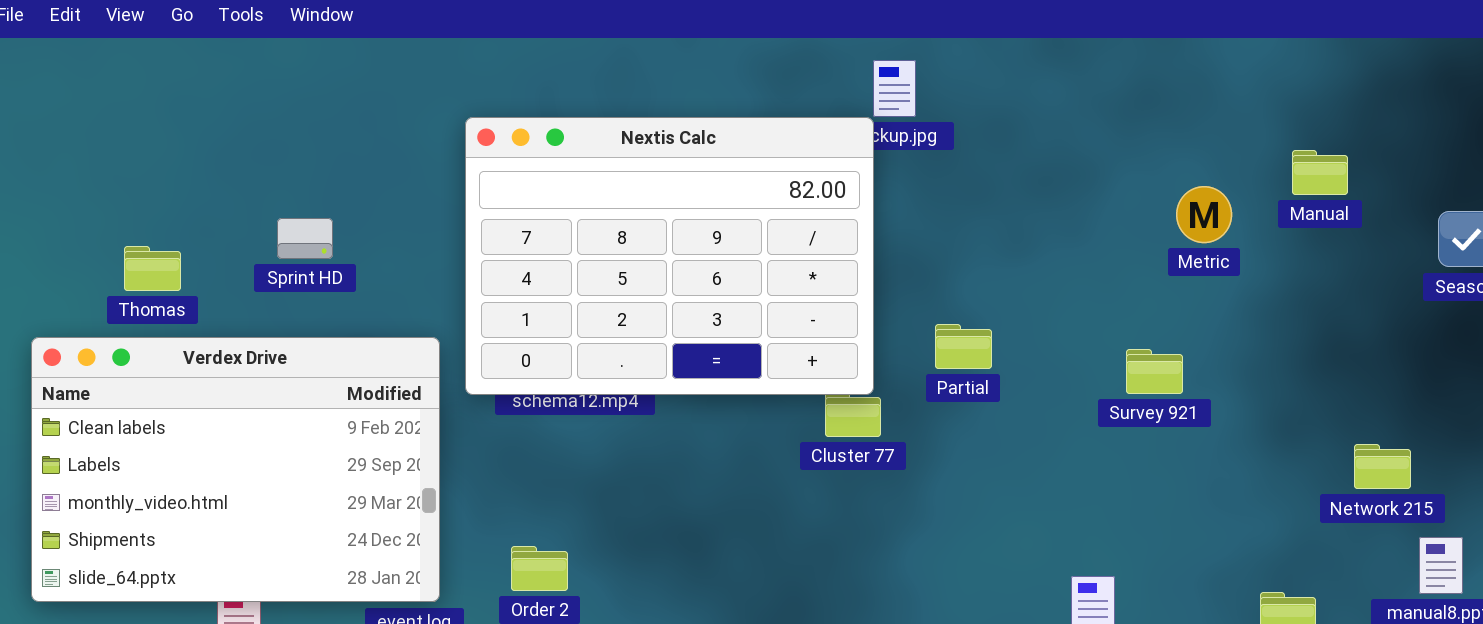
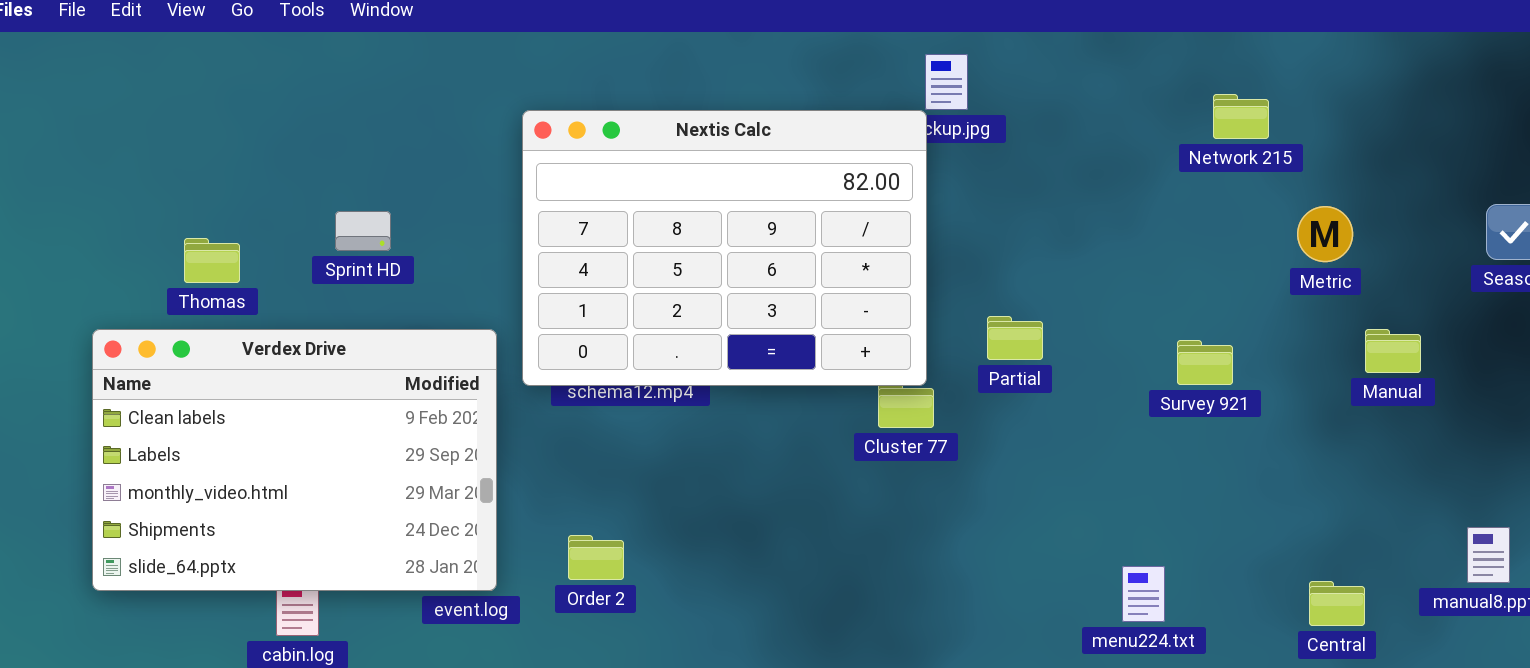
Manual: [1292,150,1348,195] -> [1365,329,1421,373], moved
Metric: [1176,186,1232,243] -> [1297,206,1353,262], moved
Network 215: [1354,444,1411,489] -> [1213,94,1269,139], moved

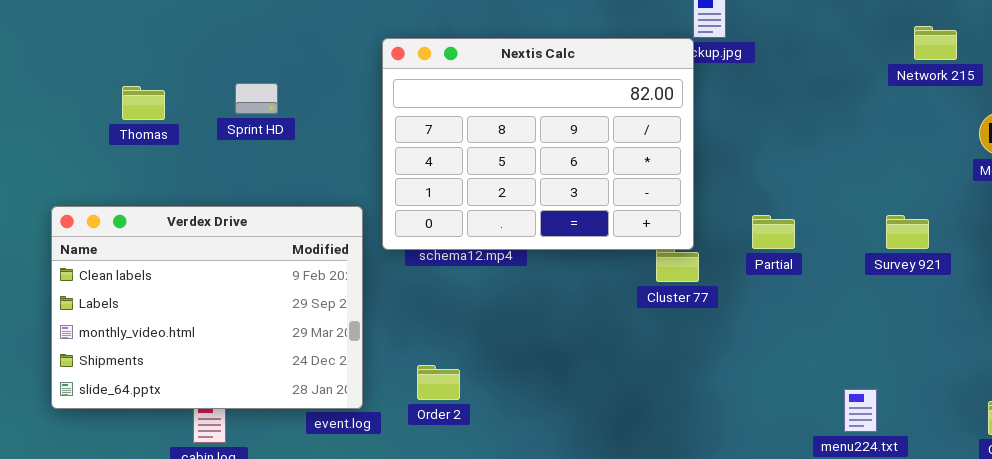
Sprint HD: [335,211,391,251] -> [235,83,278,114], moved
Thomas: [184,238,240,283] -> [122,86,165,120], moved
Partial: [987,316,1043,360] -> [752,215,795,249], moved

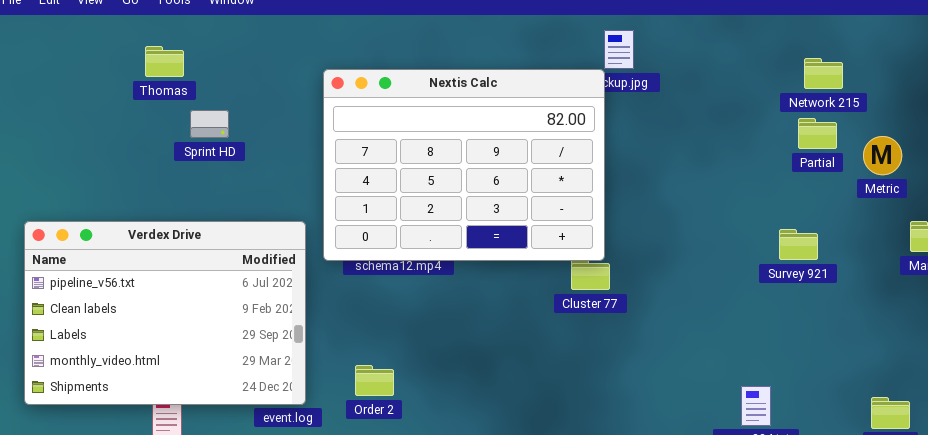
Thomas: [122,86,165,120] -> [145,46,184,77], moved
Verdex Drive: [51,206,363,409] -> [24,221,306,405], scrolled up 1 row
Partial: [752,215,795,249] -> [798,118,837,149], moved

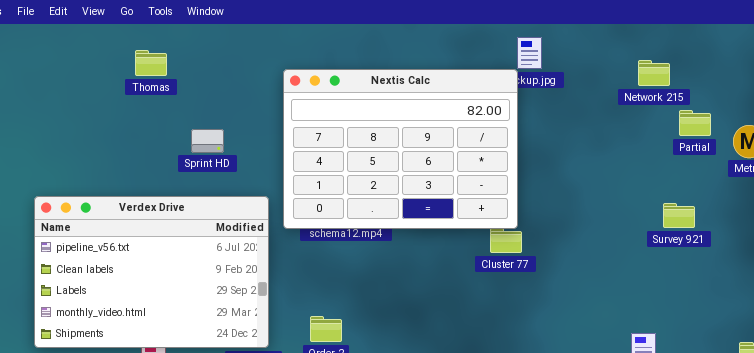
Network 215: [804,58,843,89] -> [638,60,670,86], moved
Sprint HD: [190,110,229,138] -> [191,129,224,153], moved

